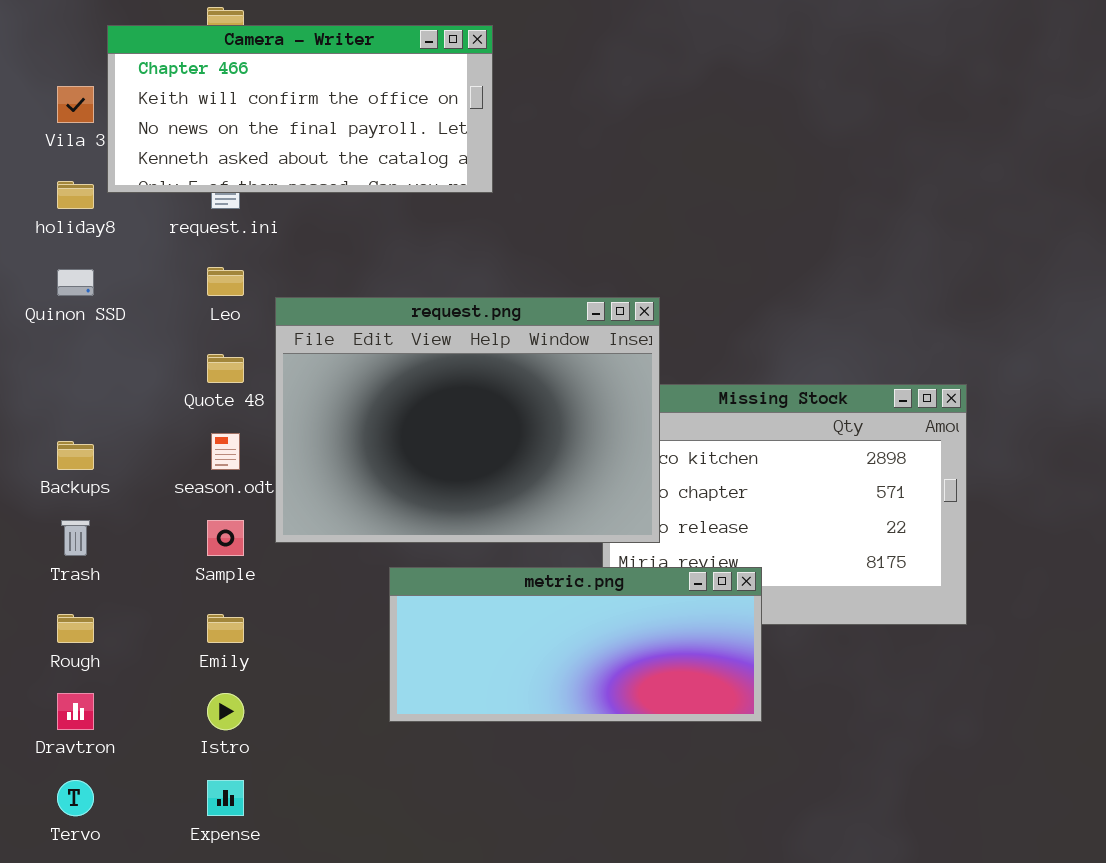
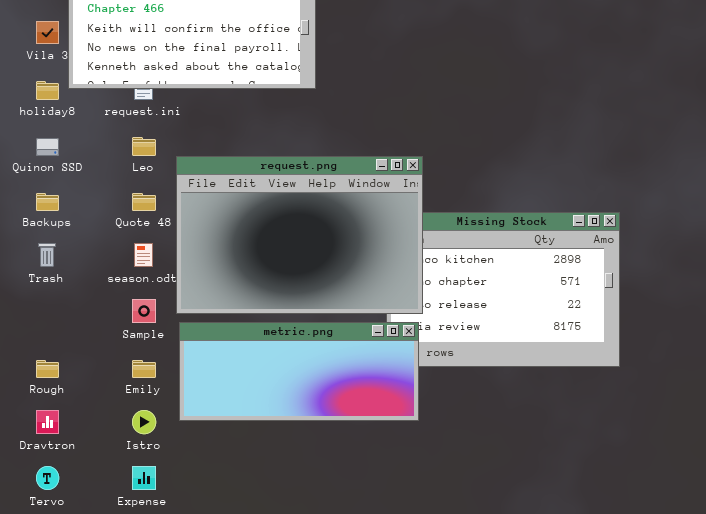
Backups: [57,441,94,470] -> [36,193,59,211], moved
Trash: [61,520,90,556] -> [38,243,56,267], moved
metric.png: [389,567,762,722] -> [179,322,419,421], moved

